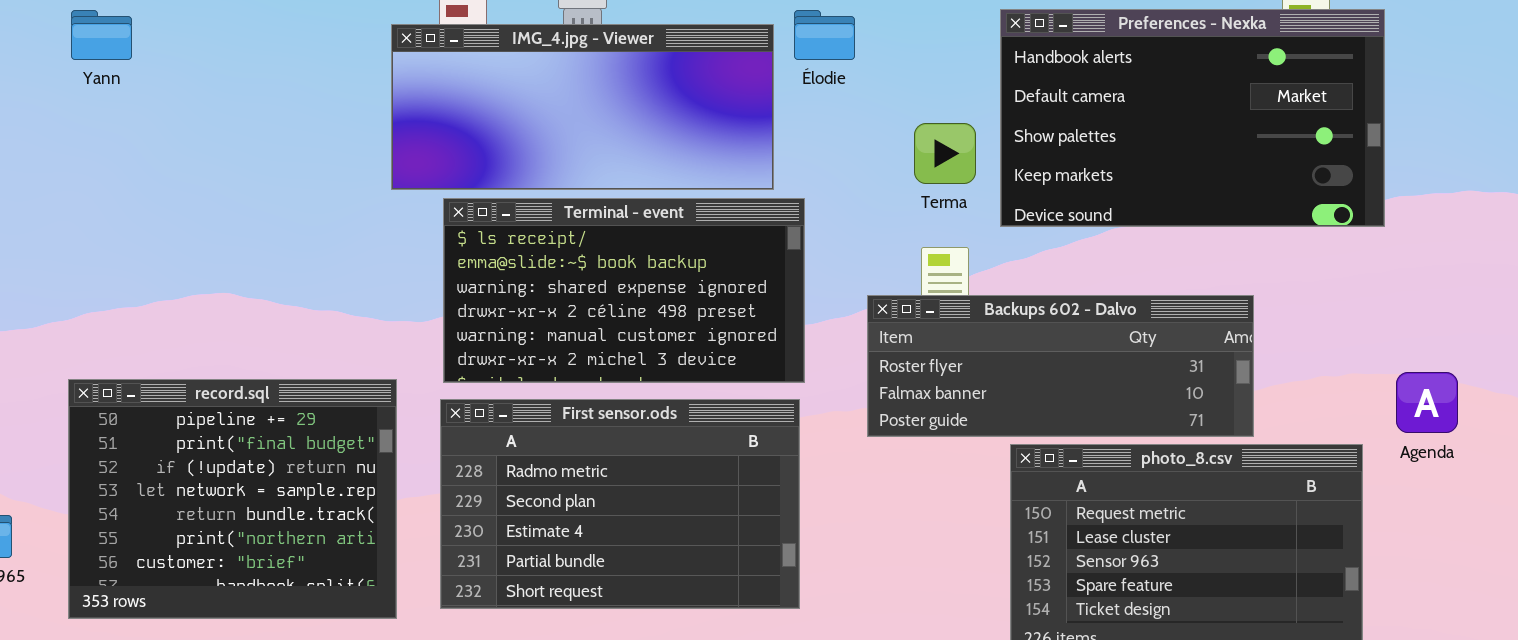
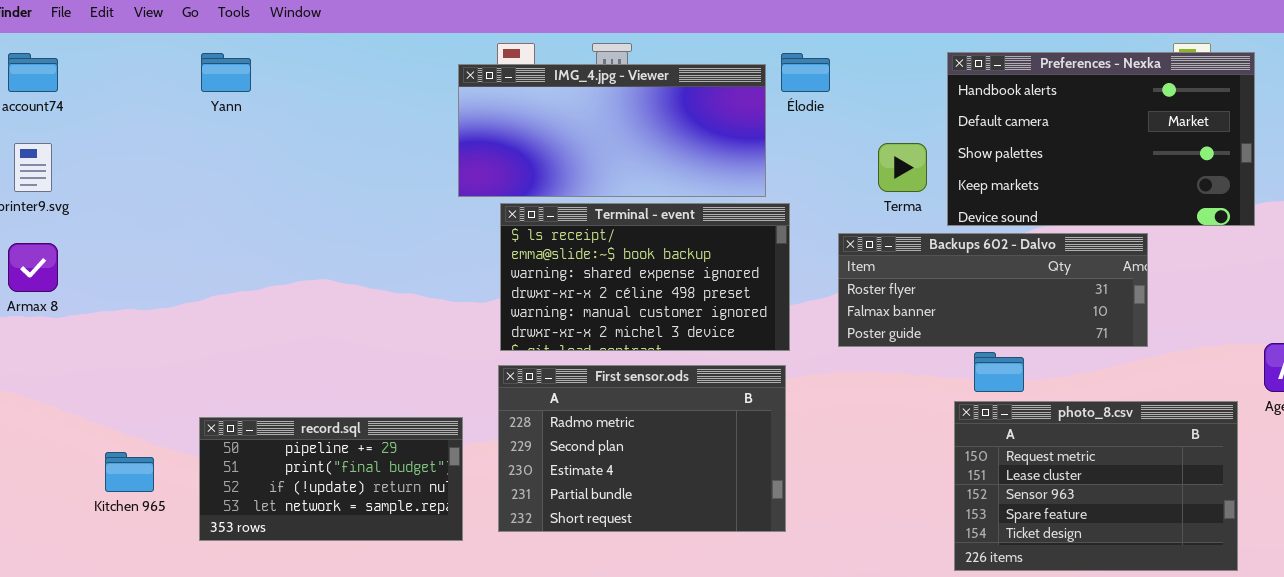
Backups 602 - Dalvo: [867,295,1254,437] -> [838,233,1148,347], moved
record.sql: [68,379,397,619] -> [199,417,463,541], resized

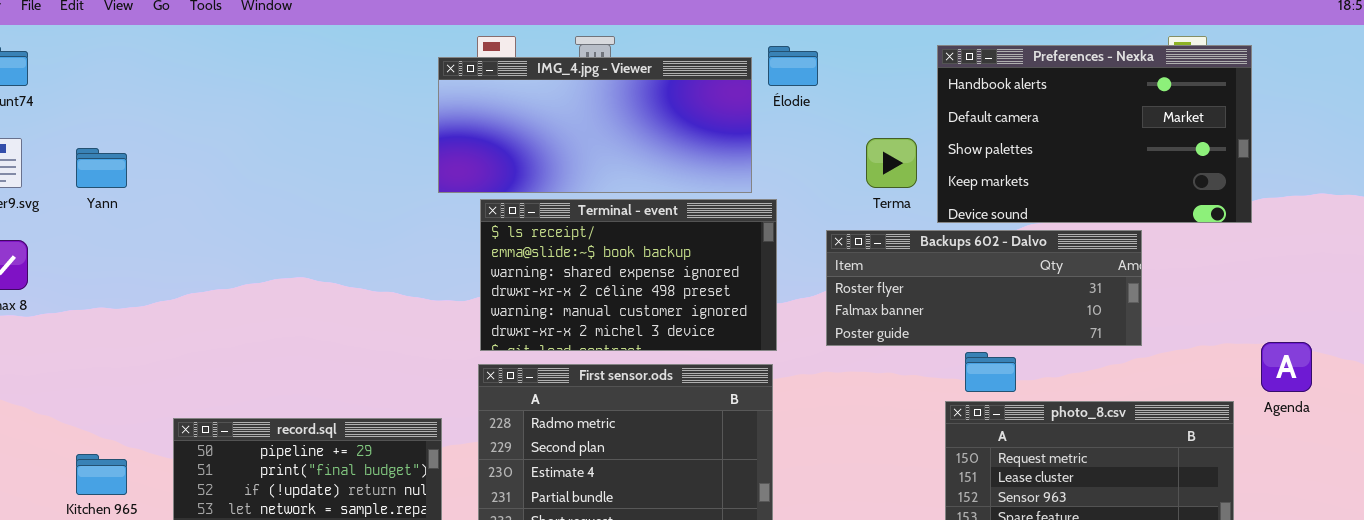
Yann: [201,53,251,92] -> [76,148,127,188], moved

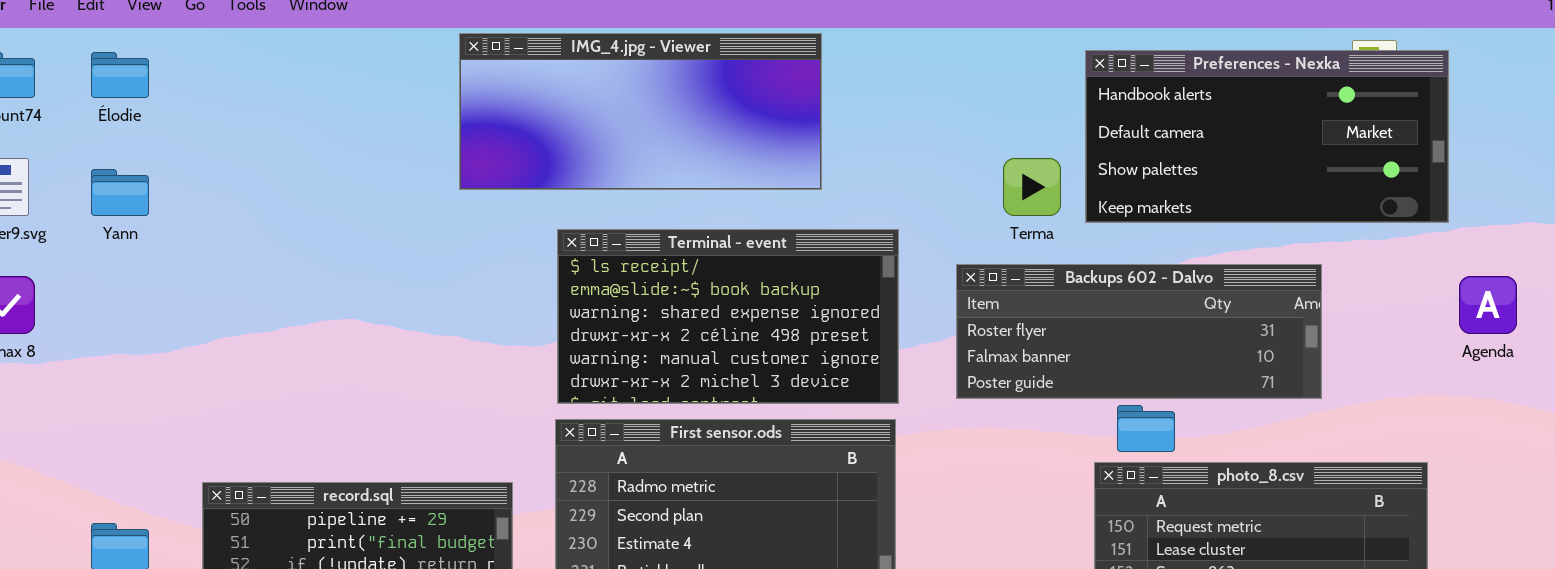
Preferences - Nexka: [937,45,1252,223] -> [1085,50,1449,223], resized
Élodie: [768,46,818,86] -> [91,52,149,98], moved
IMG_4.jpg - Viewer: [438,57,752,193] -> [459,33,822,190], moved
Agenda: [1261,342,1312,392] -> [1459,276,1517,334], moved

